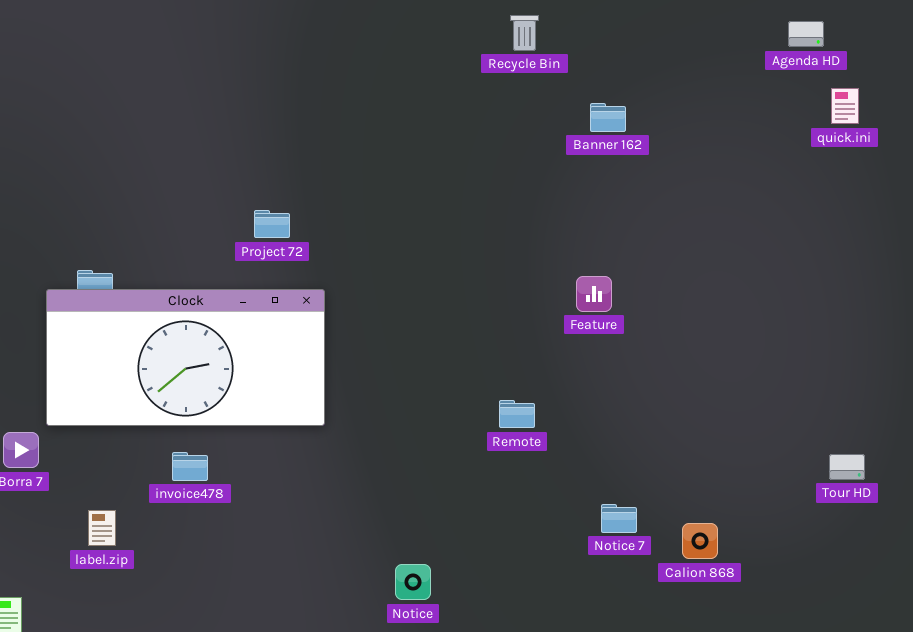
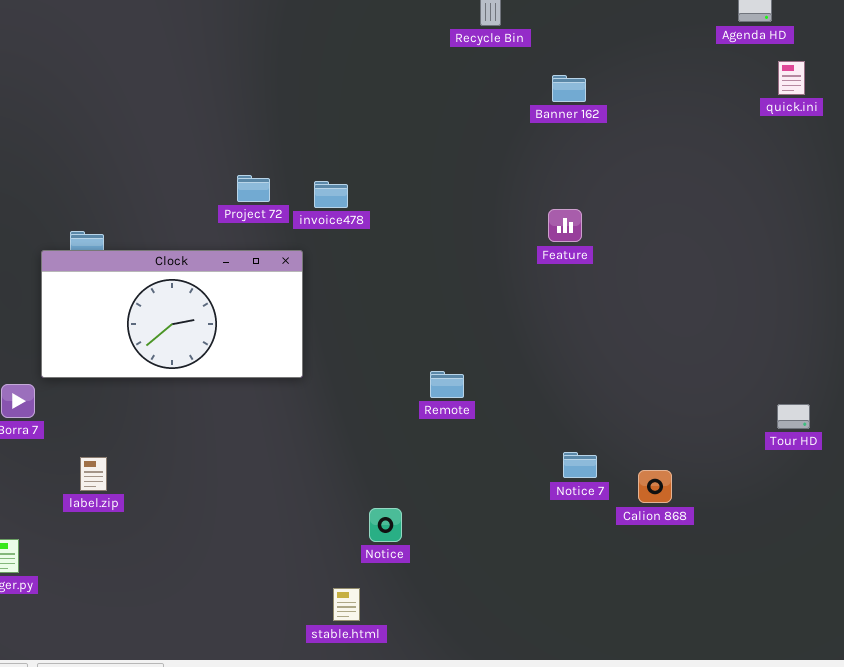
Feature: [576,276,612,312] -> [548,209,582,242], moved
Remote: [499,400,535,428] -> [430,371,464,398], moved
invoice478: [172,452,208,481] -> [314,181,348,208], moved

